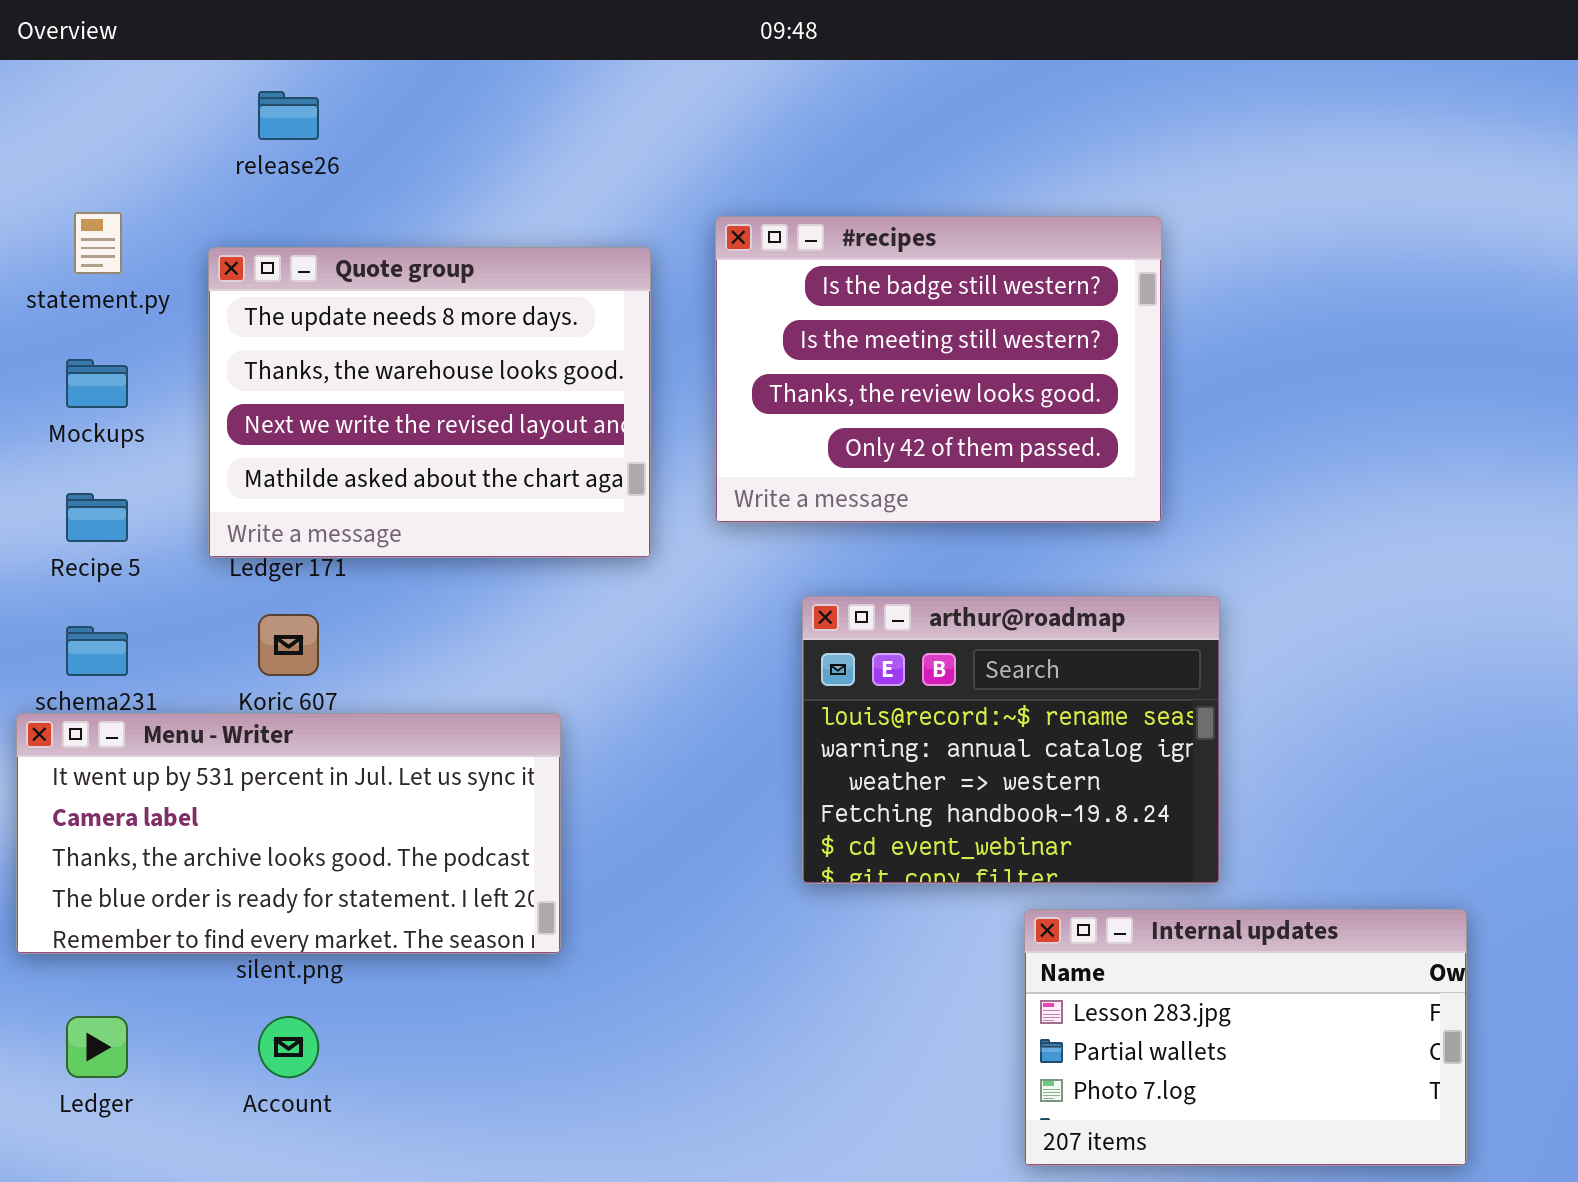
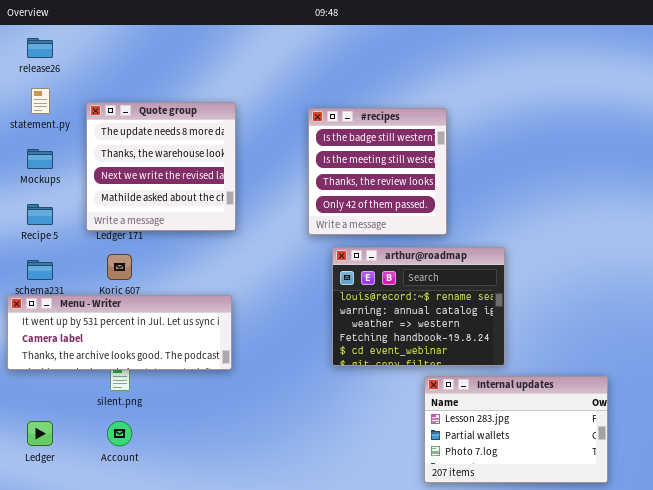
release26: [258,91,319,140] -> [27,38,53,58], moved
#recipes: [715,216,1162,523] -> [308,108,447,235], moved, resized
Quote group: [208,247,651,558] -> [86,102,236,231], resized
Menu - Writer: [16,713,561,954] -> [7,295,232,370], resized

